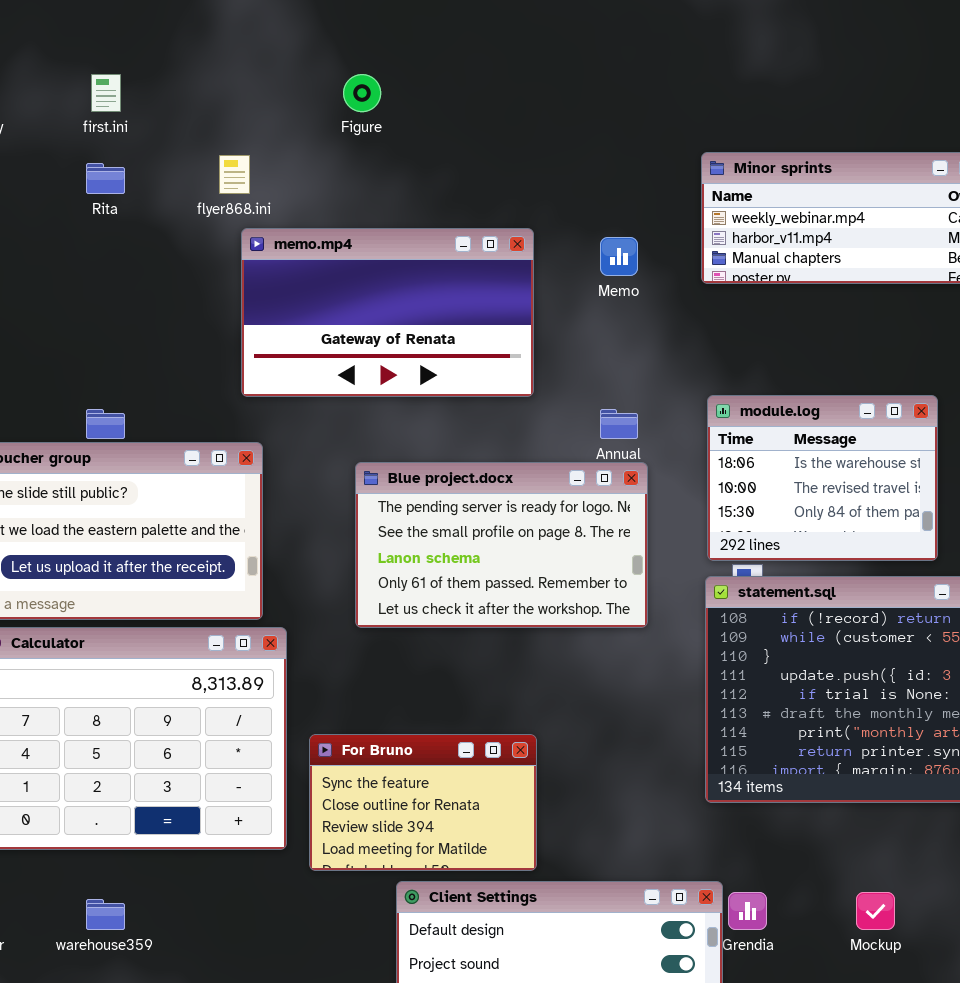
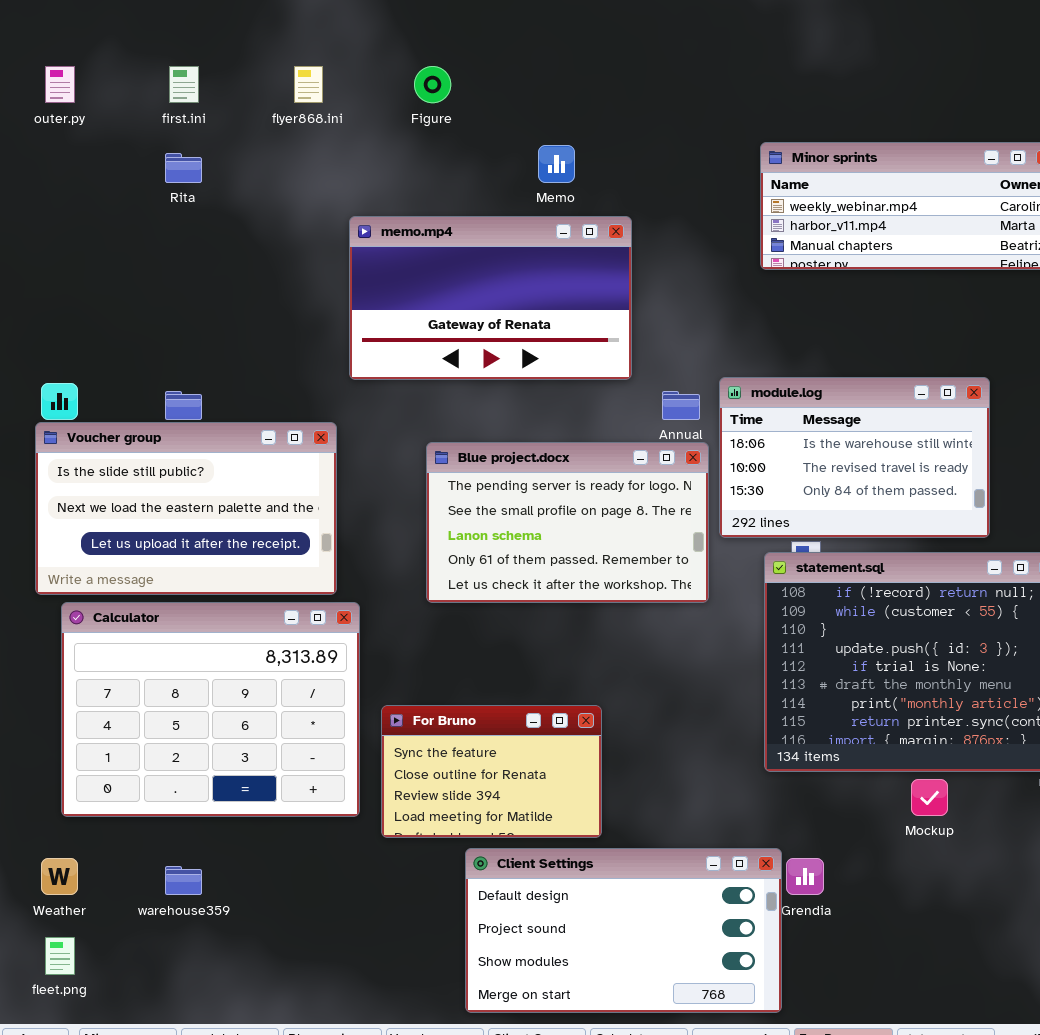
flyer868.ini: [219,155,250,194] -> [294,66,323,103], moved
memo.mp4: [241,228,534,397] -> [349,216,632,380], moved
Memo: [600,237,638,276] -> [538,145,575,183], moved
module.log: [707,395,938,561] -> [719,377,990,538], resized
Mockup: [856,892,895,930] -> [911,779,948,816], moved

